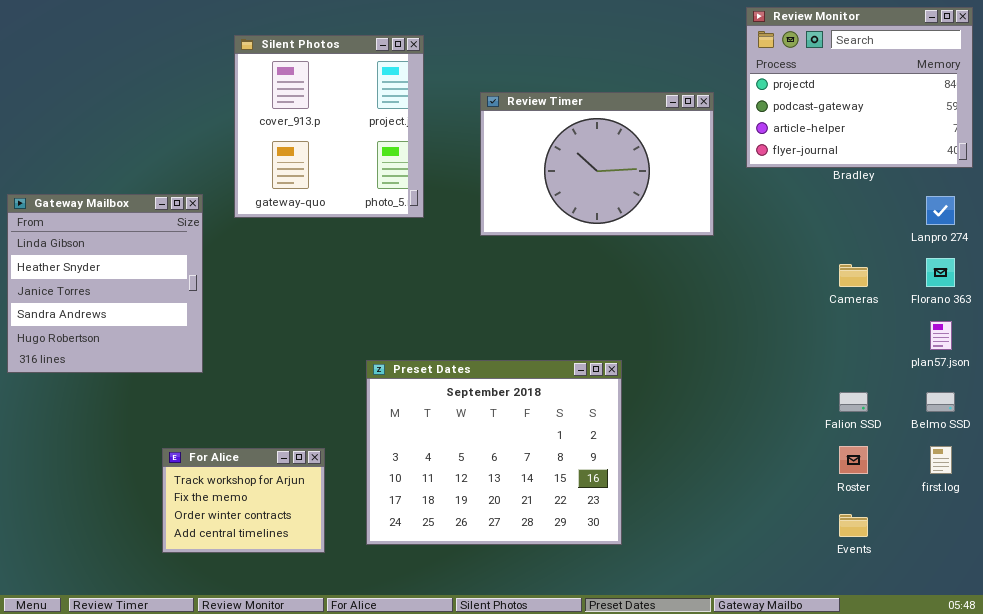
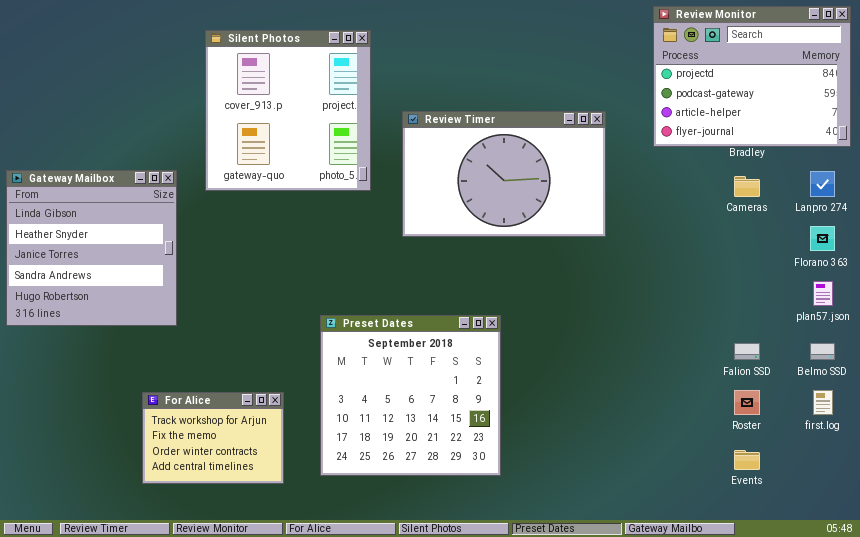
Review Timer: [480,92,714,236] -> [402,111,606,237], moved
Cameras: [839,264,868,287] -> [734,176,760,197], moved
Preset Dates: [366,360,622,545] -> [320,315,501,476], resized

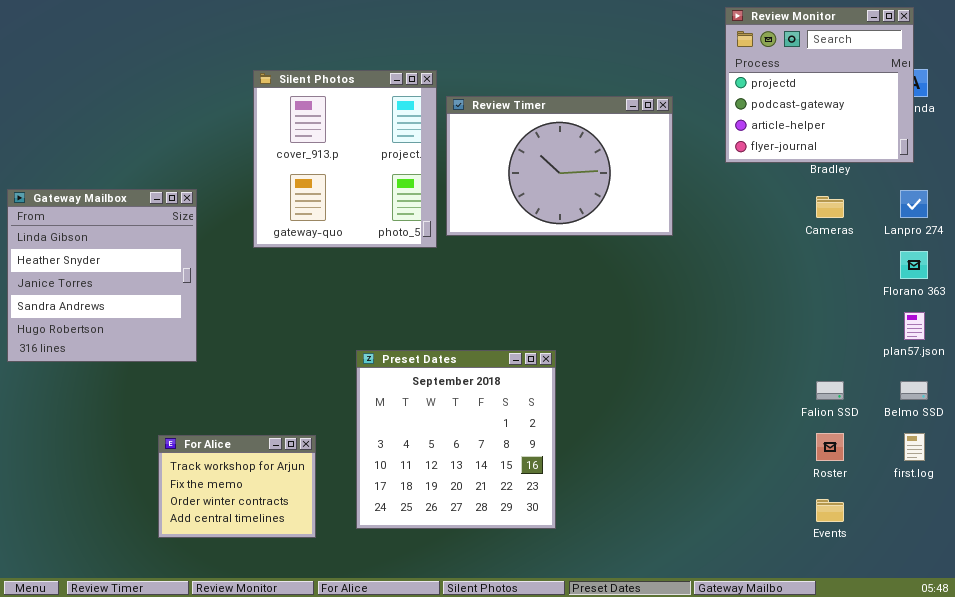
Review Monitor: [653,6,851,147] -> [725,7,914,163], resized
Silent Photos: [205,30,371,191] -> [253,70,437,248], moved
Review Timer: [402,111,606,237] -> [446,96,673,236], moved

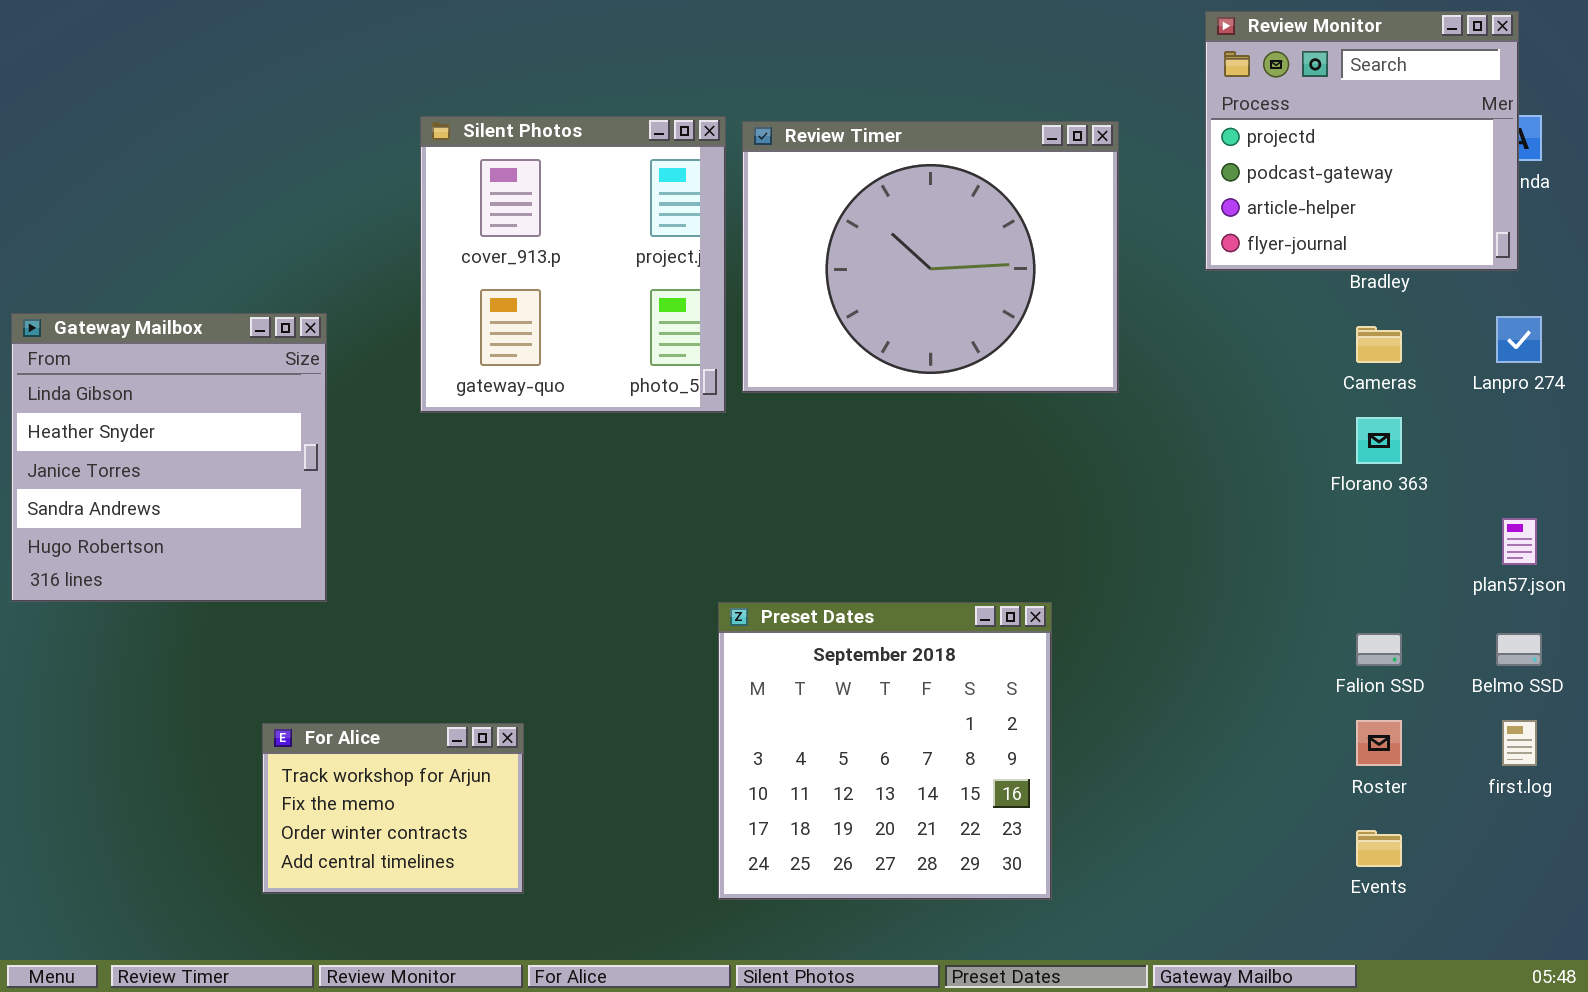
Review Timer: [446,96,673,236] -> [742,121,1119,393], resized
Florano 363: [900,251,928,279] -> [1356,417,1402,464], moved
Preset Dates: [356,350,556,529] -> [718,602,1052,900], moved

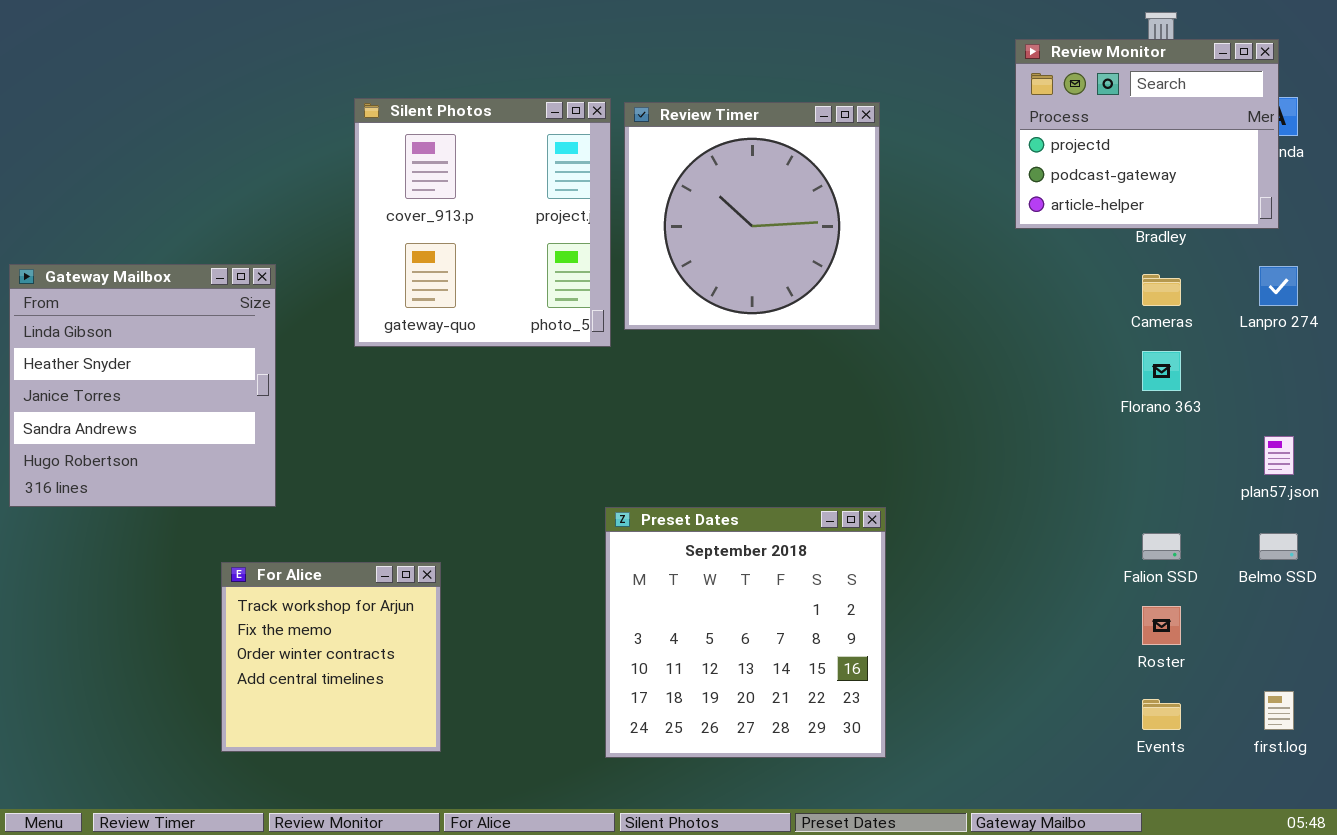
Review Monitor: [1205,11,1519,271] -> [1015,39,1279,229], resized
Review Timer: [742,121,1119,393] -> [624,102,880,330], resized
first.log: [1502,720,1537,766] -> [1264,691,1294,730], moved
For Alice: [262,723,524,894] -> [221,562,441,752], resized

